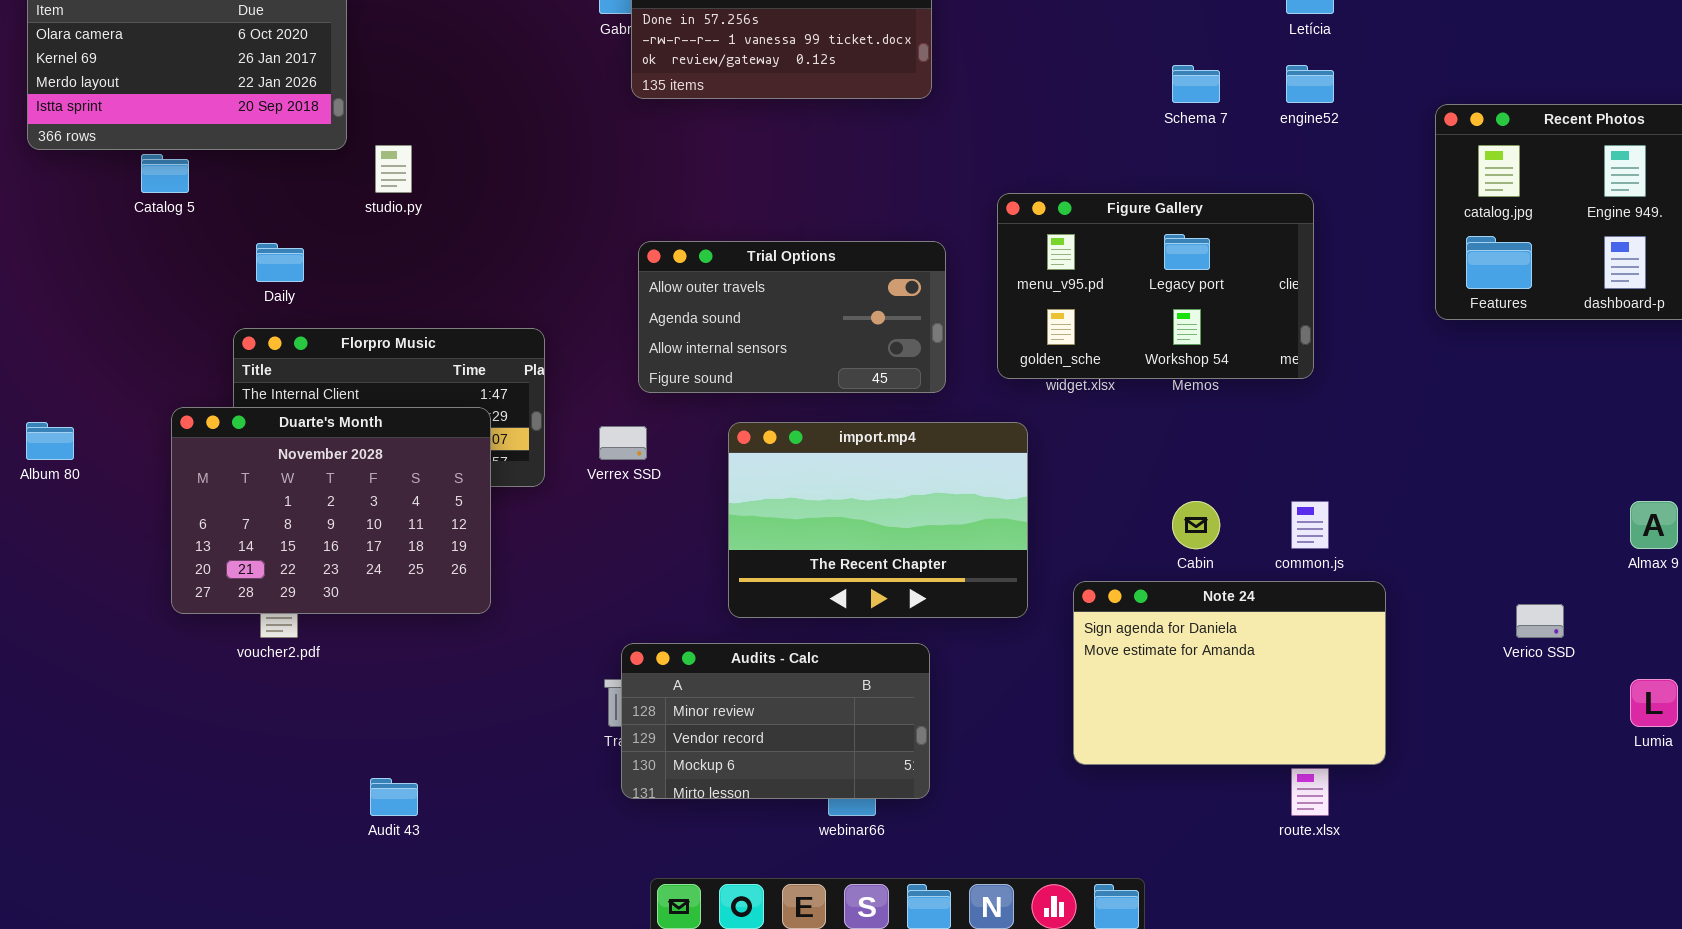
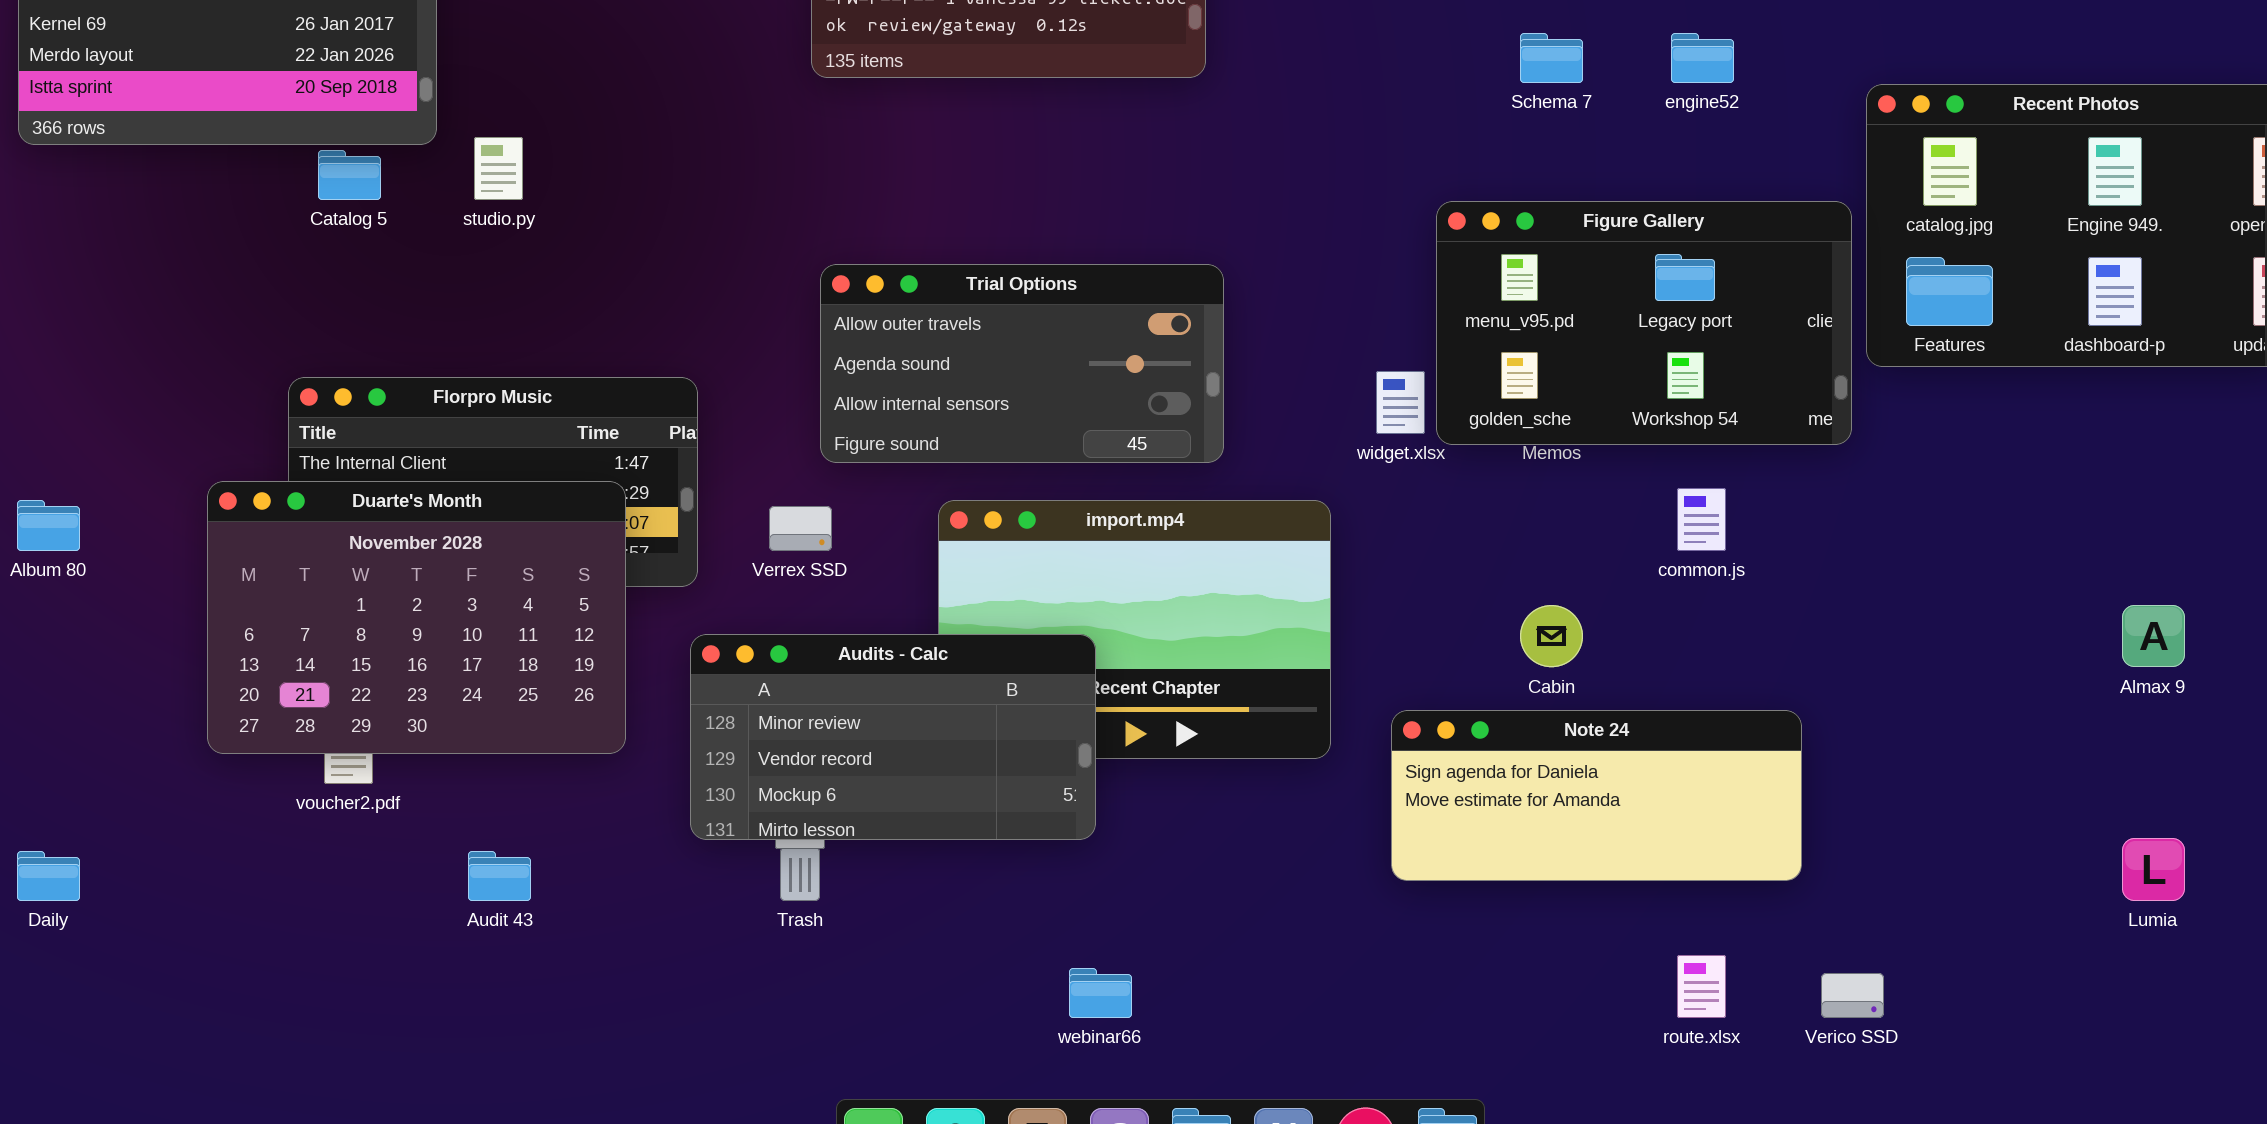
Catalog 5: [141,154,189,193] -> [318,150,381,200], moved
Figure Gallery: [997,193,1314,379] -> [1436,201,1852,445], moved
Daily: [256,243,304,282] -> [17,851,80,901], moved
common.js: [1291,501,1329,549] -> [1677,488,1726,551], moved
Note 24: [1073,581,1386,765] -> [1391,710,1802,881], resized
Verico SSD: [1516,604,1564,638] -> [1821,973,1884,1018], moved
Audits - Calc: [621,643,930,799] -> [690,634,1096,840], moved
Audit 43: [370,778,418,816] -> [468,851,531,901], moved

